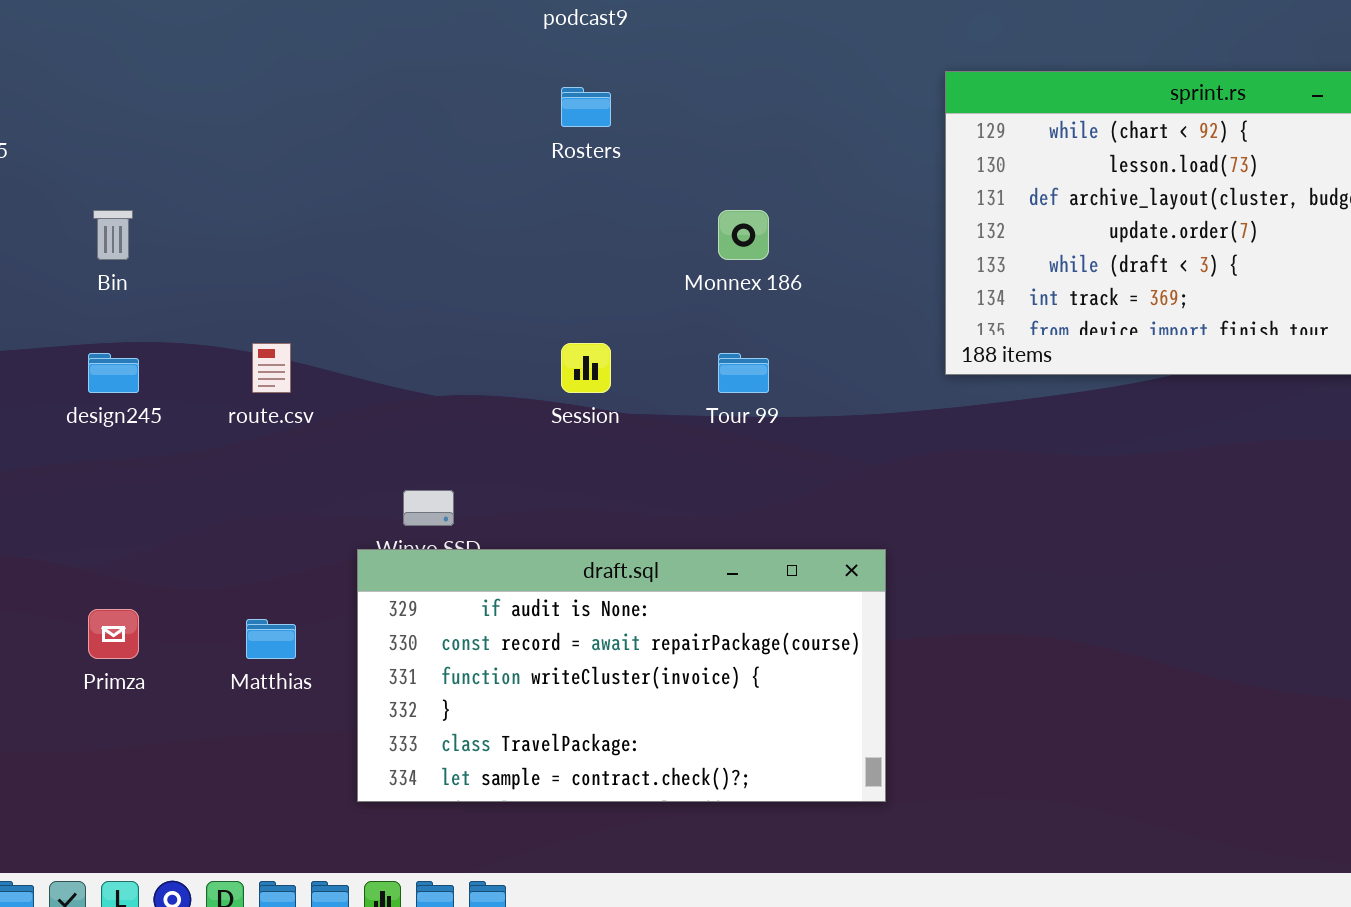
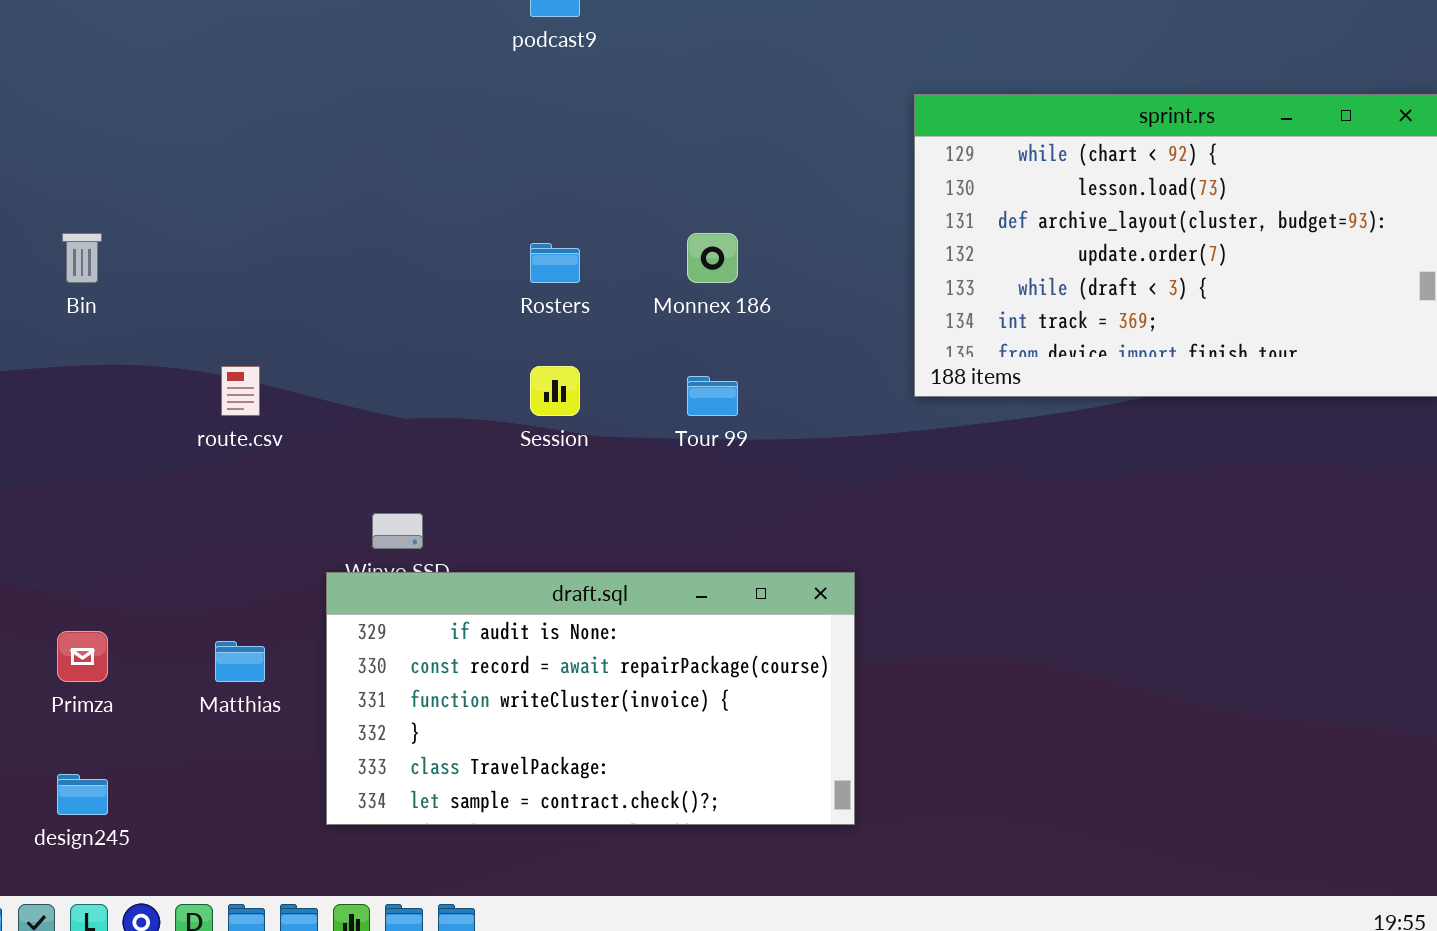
Rosters: [561,87,611,127] -> [530,243,580,283], moved
design245: [88,353,139,393] -> [57,774,108,815], moved

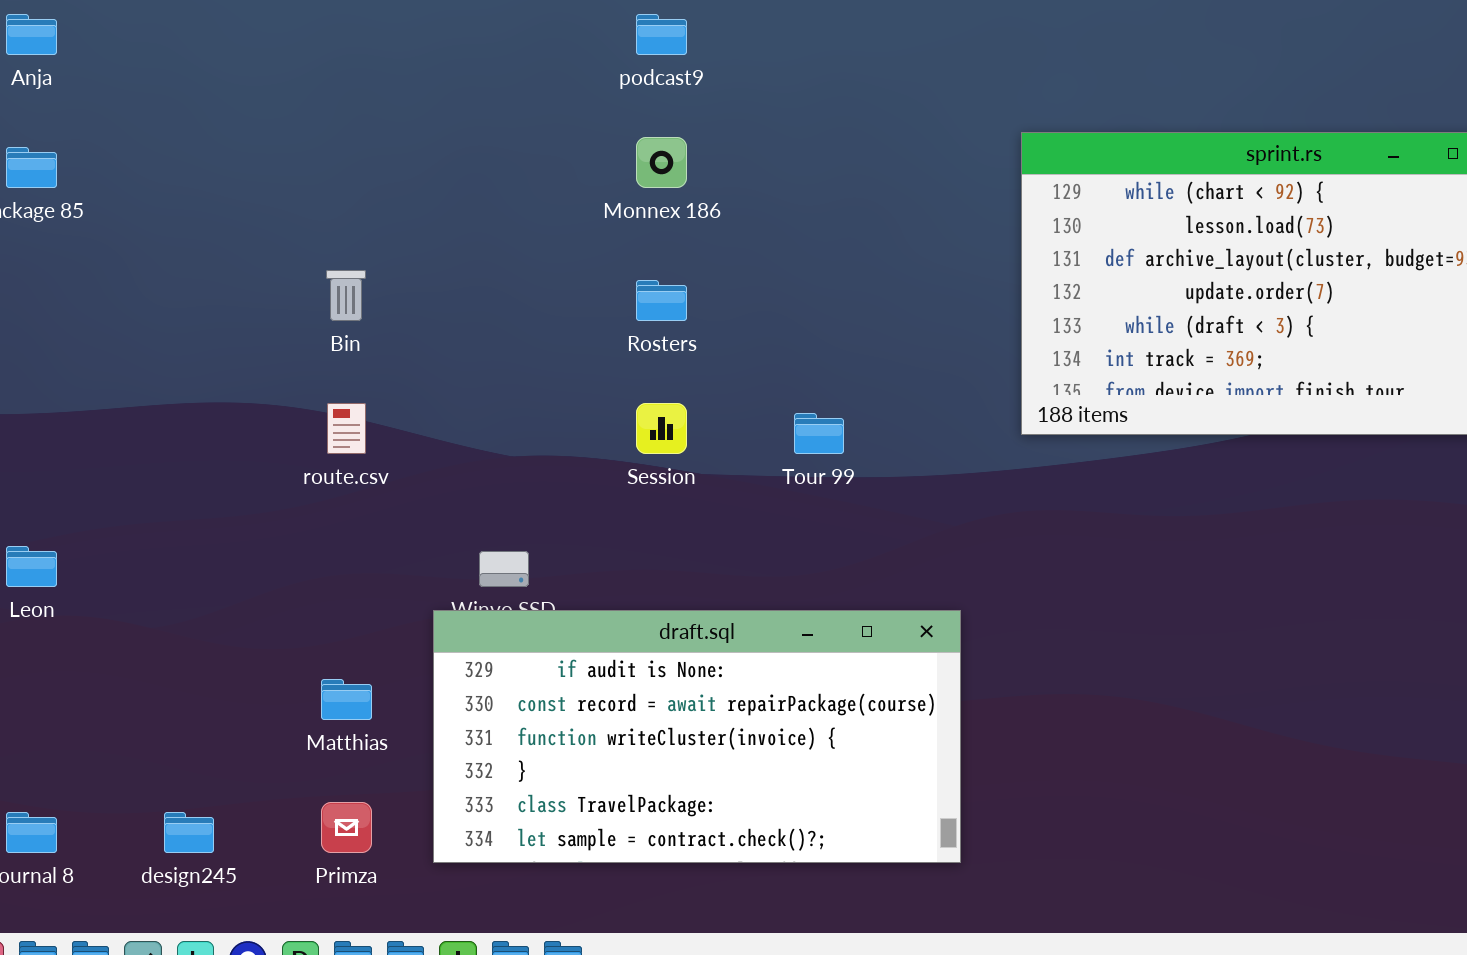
Bin: [62,233,102,283] -> [326,270,366,321], moved
Monnex 186: [687,233,738,283] -> [636,137,687,188], moved
Primza: [57,631,108,682] -> [321,802,372,853], moved

